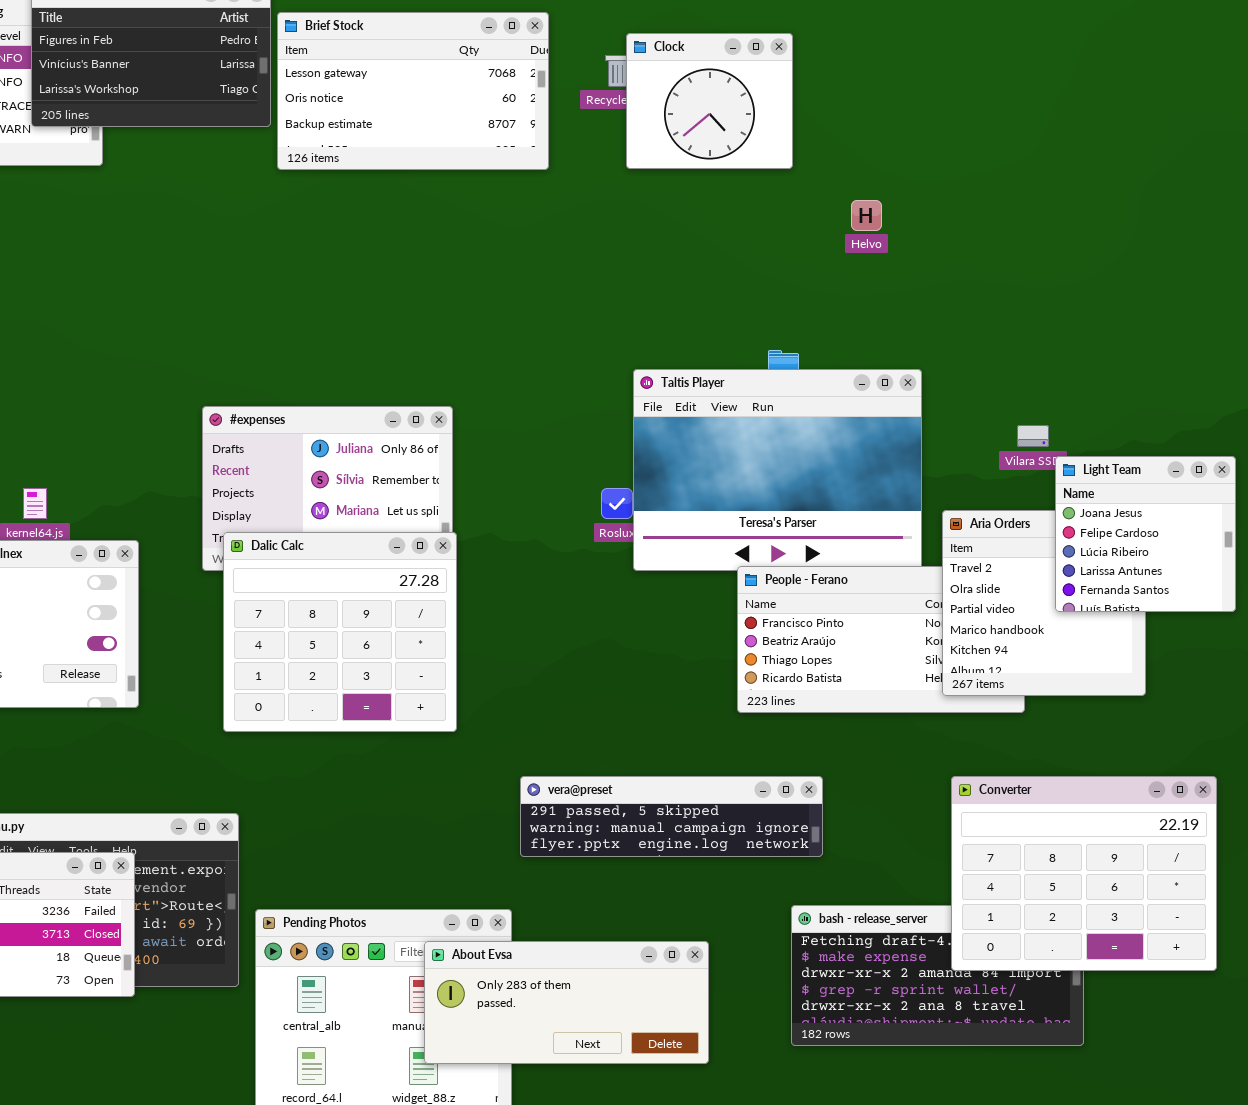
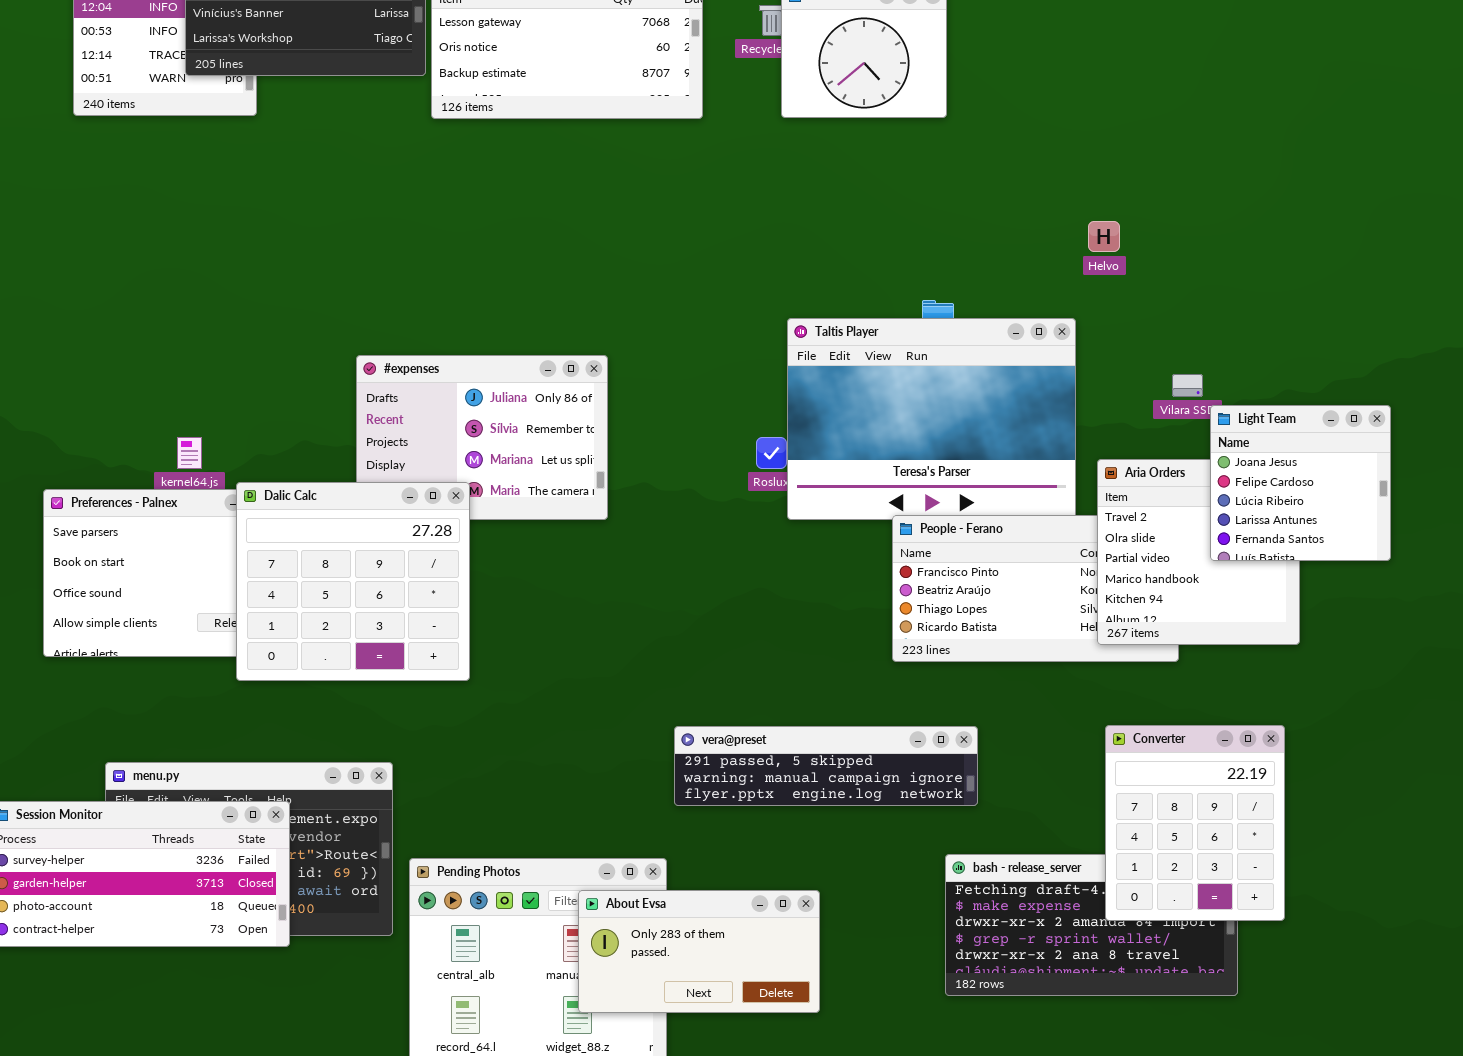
Helvo: [851,200,882,231] -> [1088,221,1120,252], moved
Dalic Calc: [223,532,457,732] -> [236,482,470,681], moved
Converter: [951,776,1217,971] -> [1105,725,1285,921], resized
About Evsa: [424,941,709,1064] -> [578,890,820,1013], resized

